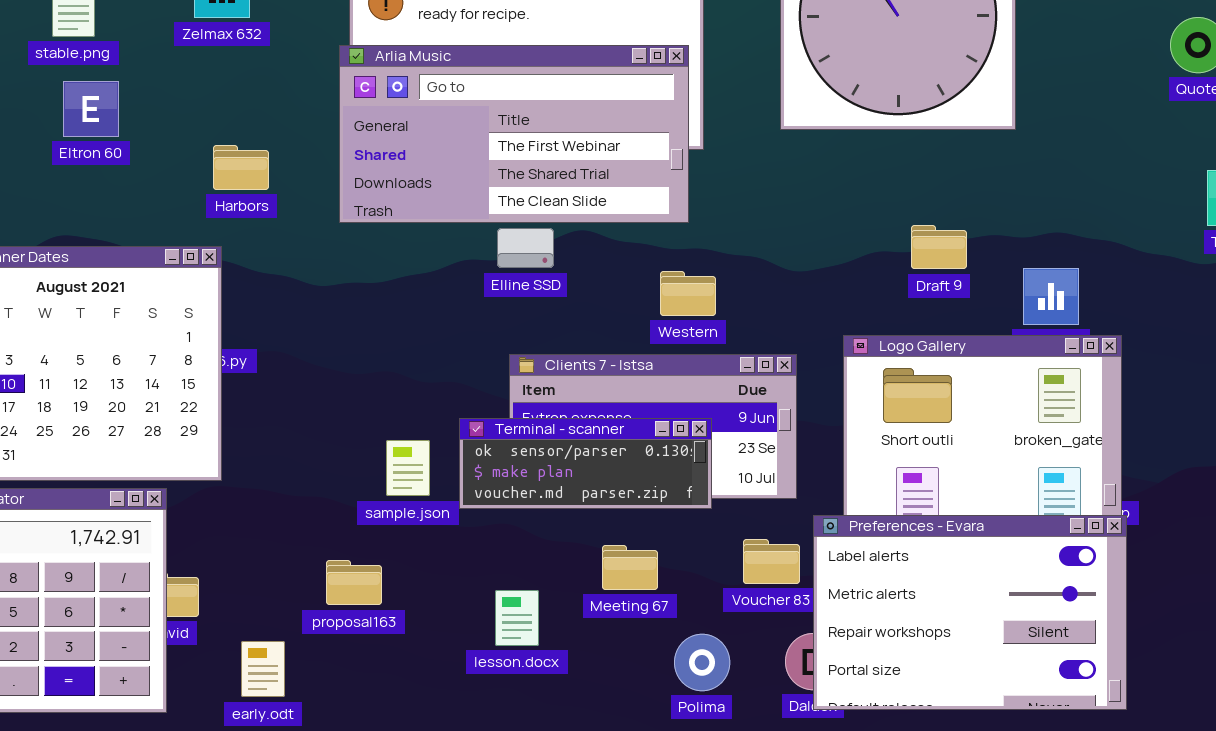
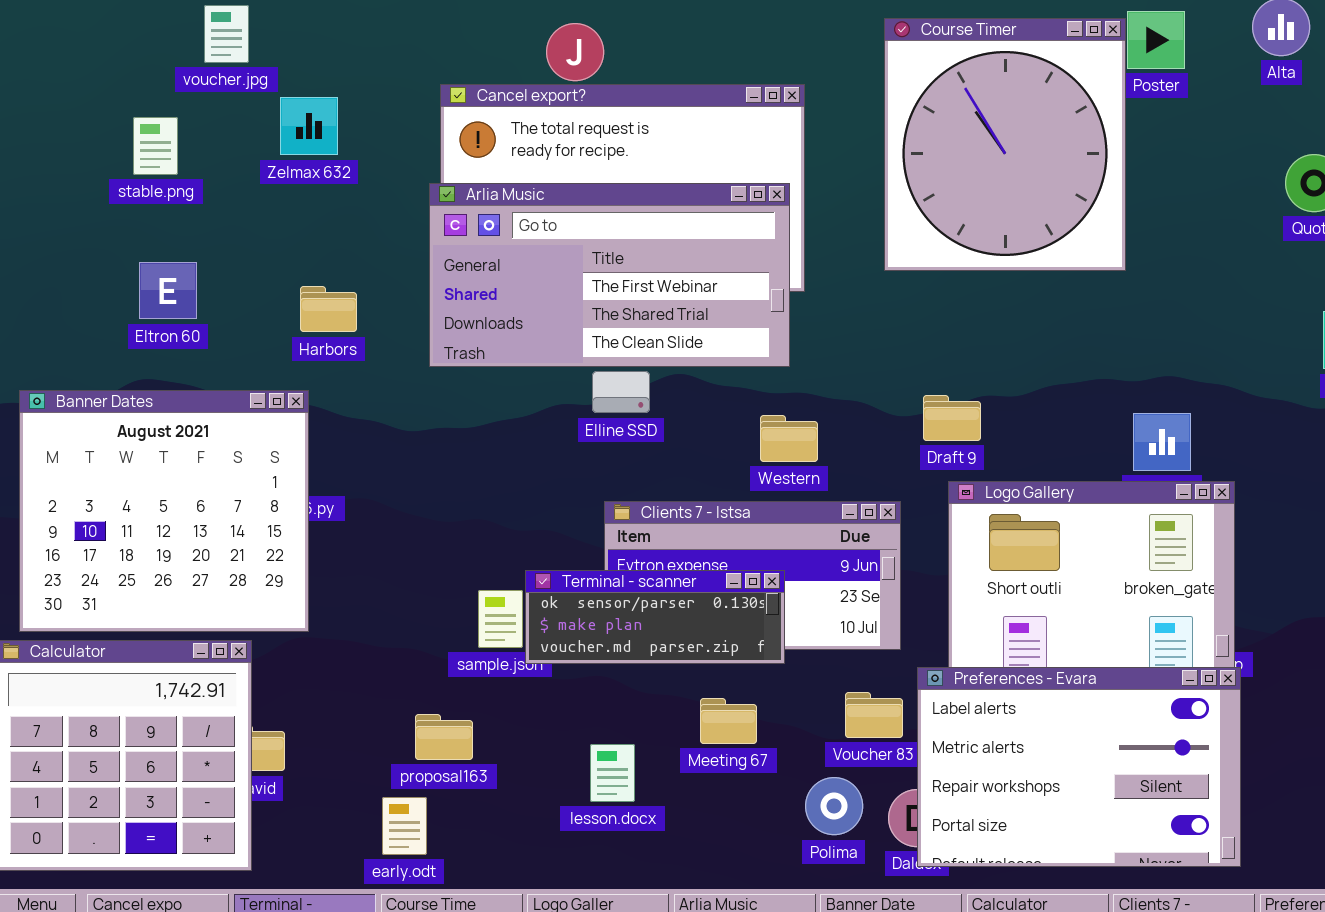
Eltron 60: [63,81,119,137] -> [139,262,197,319], moved
Draft 9: [911,225,967,269] -> [923,395,981,441], moved
Terminal - scanner: [459,418,712,509] -> [525,570,785,664], moved
Polima: [674,634,730,691] -> [805,777,863,835], moved
early.odt: [241,641,285,697] -> [382,797,427,855], moved

